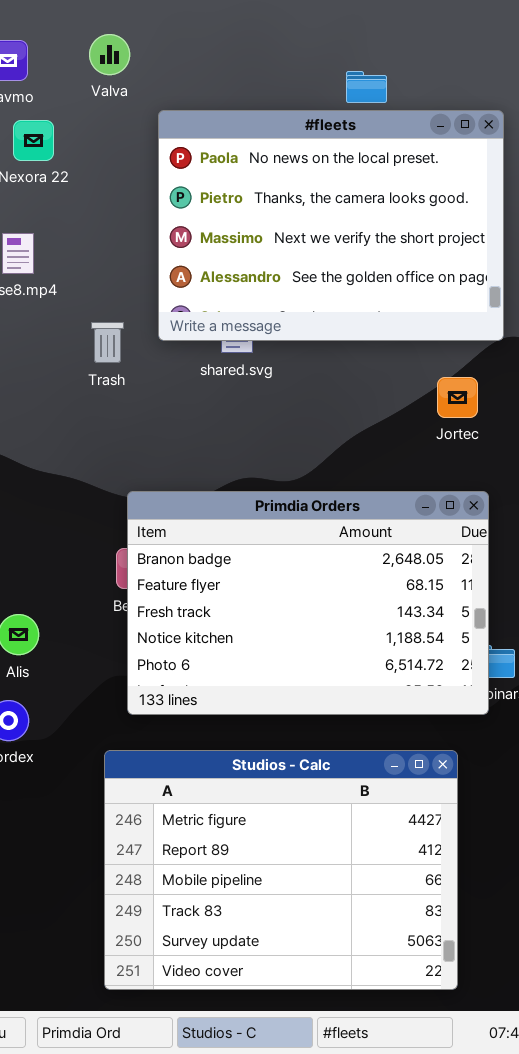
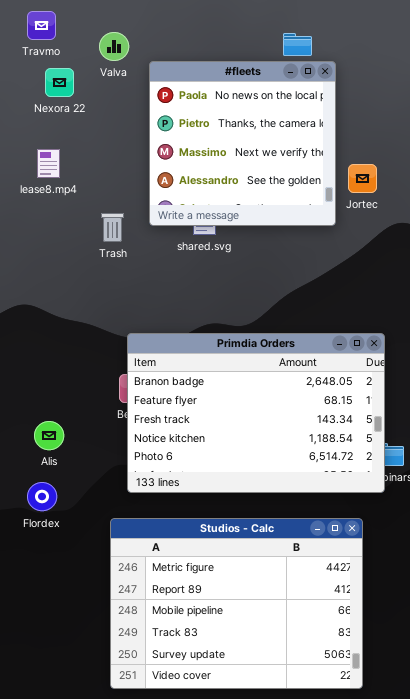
Valva: [89,34,130,75] -> [99,32,129,61], moved
#fleets: [158,110,504,341] -> [149,61,336,226], resized
Jortec: [437,377,478,418] -> [348,164,377,193], moved

